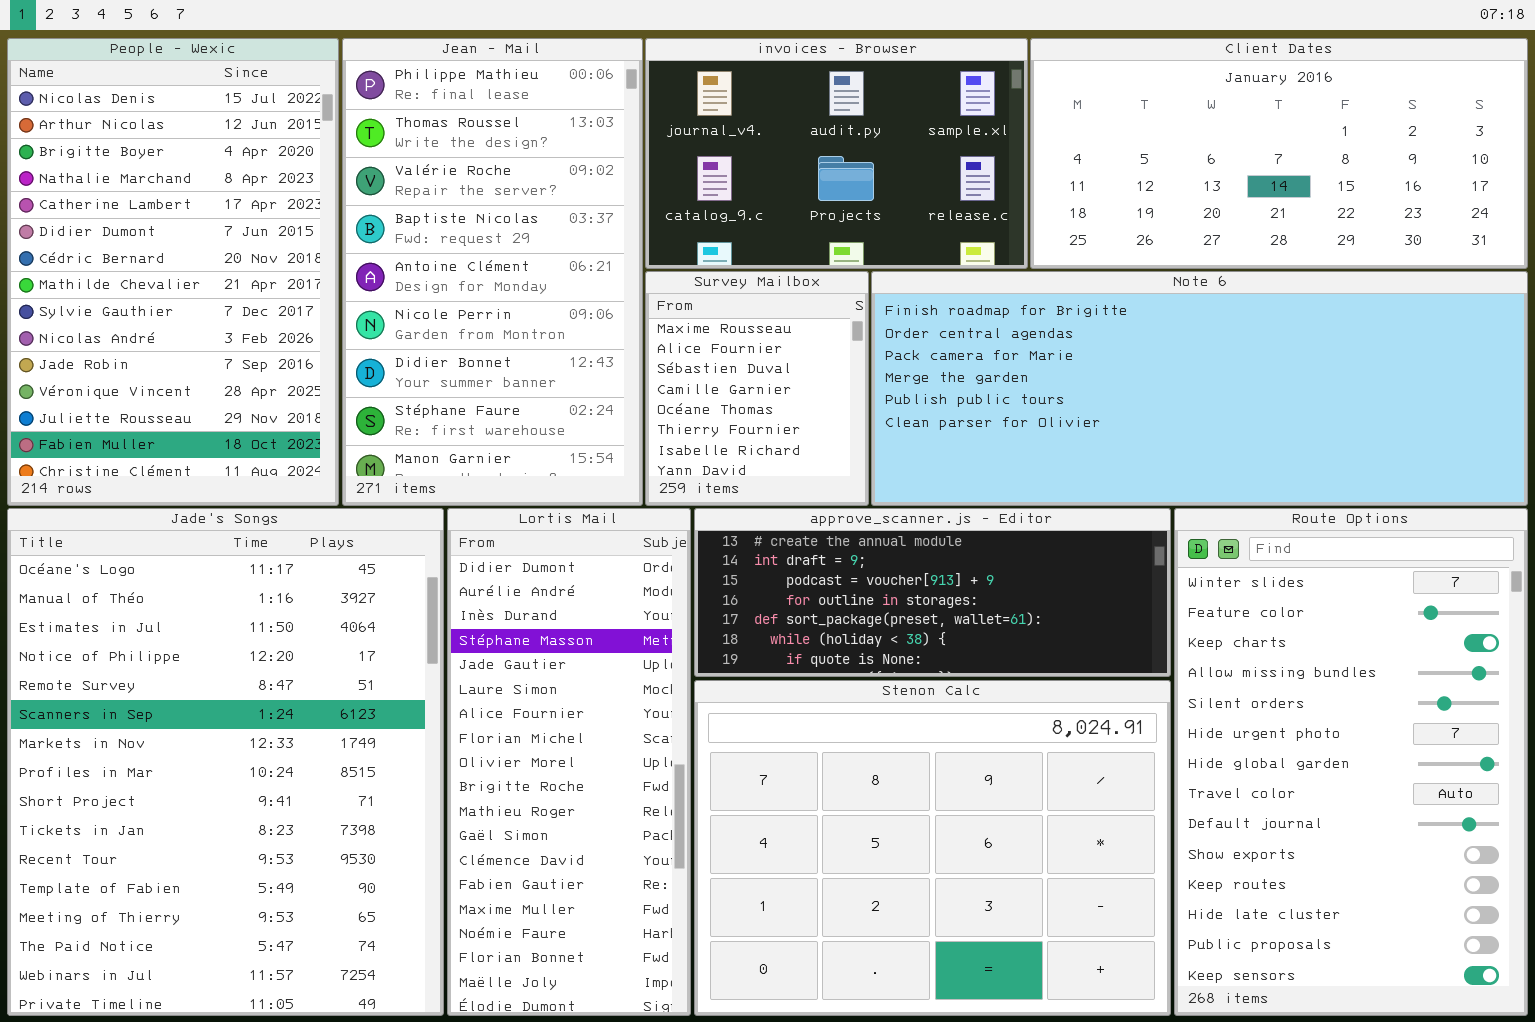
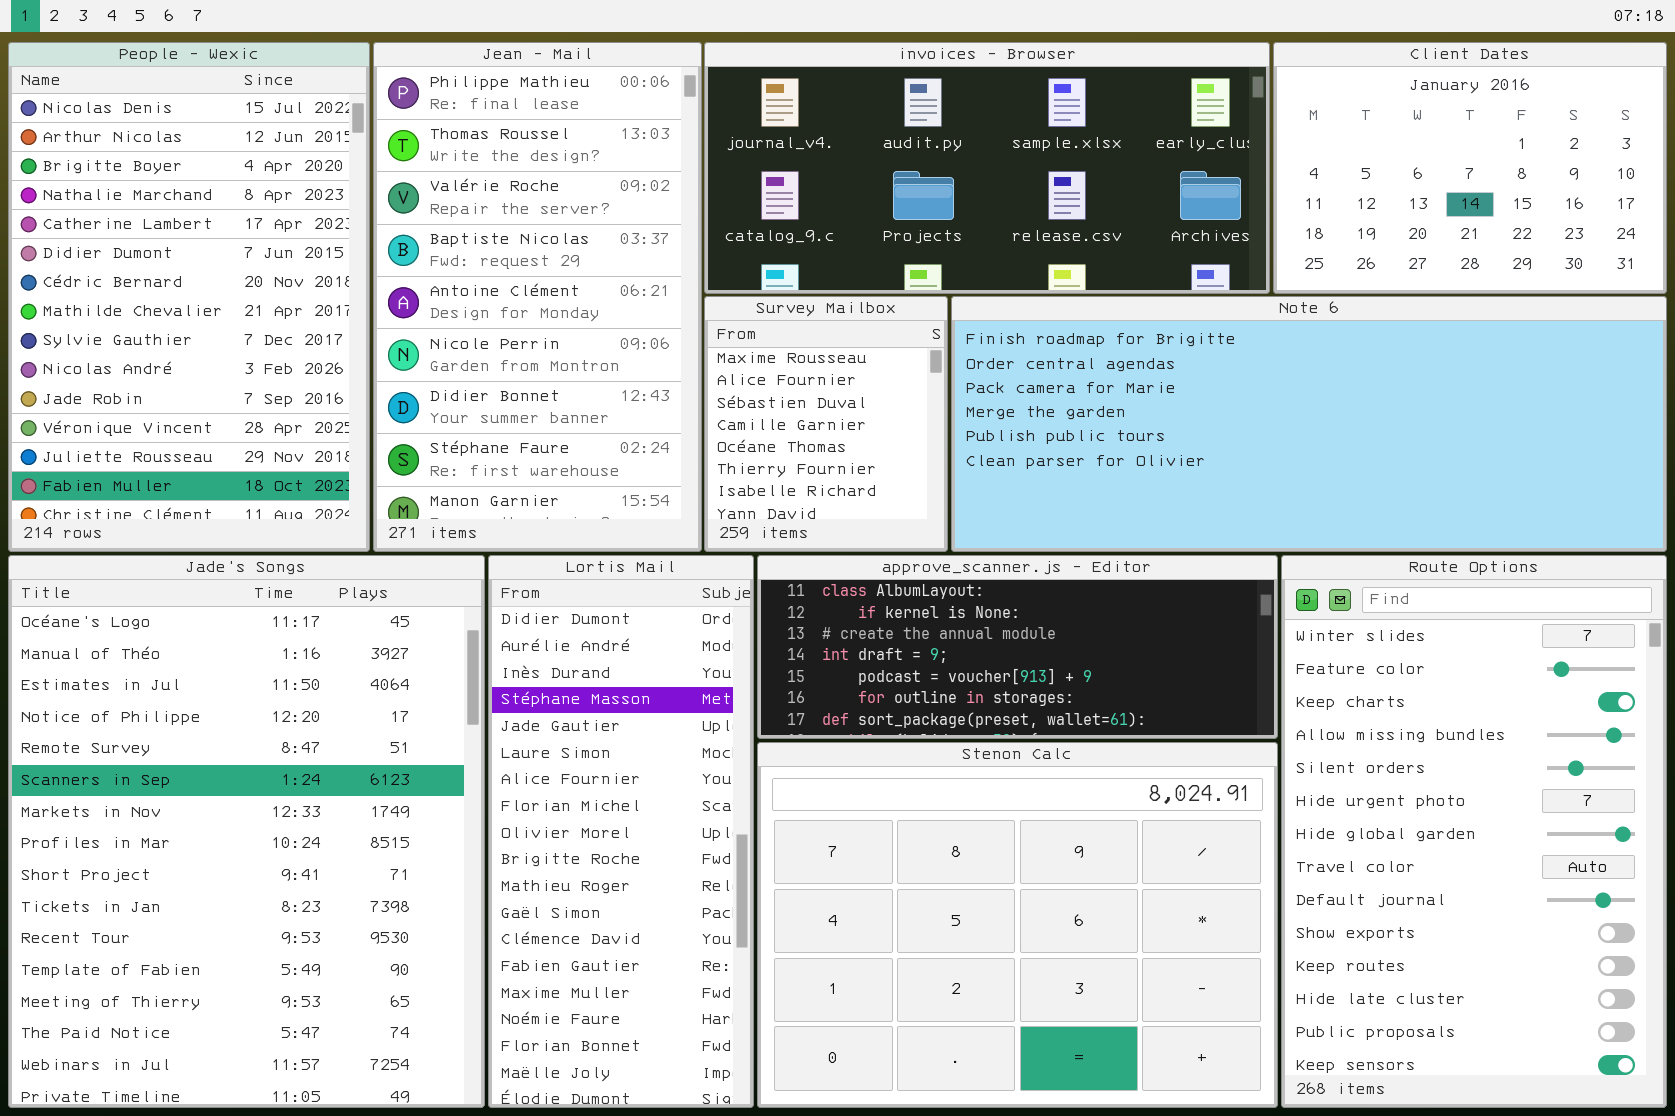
invoices - Browser: [645,38,1028,269] -> [704,42,1270,294], resized
Client Dates: [1030,38,1528,269] -> [1273,42,1667,294], resized
approve_scanner.js - Editor: [694,508,1171,677] -> [757,555,1278,739], scrolled up 2 rows

